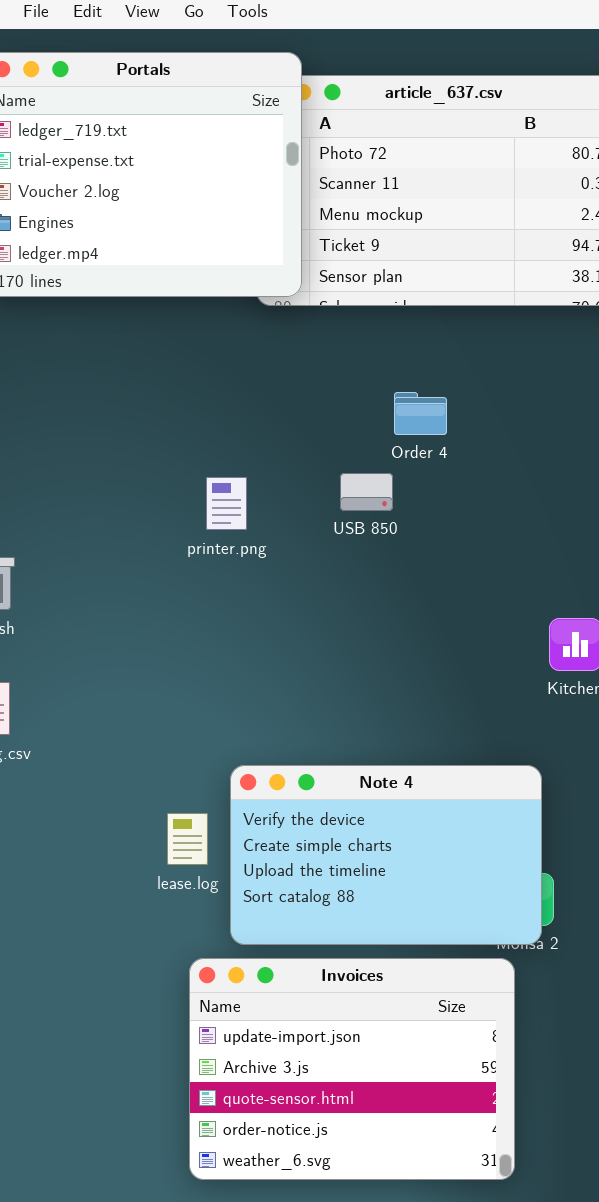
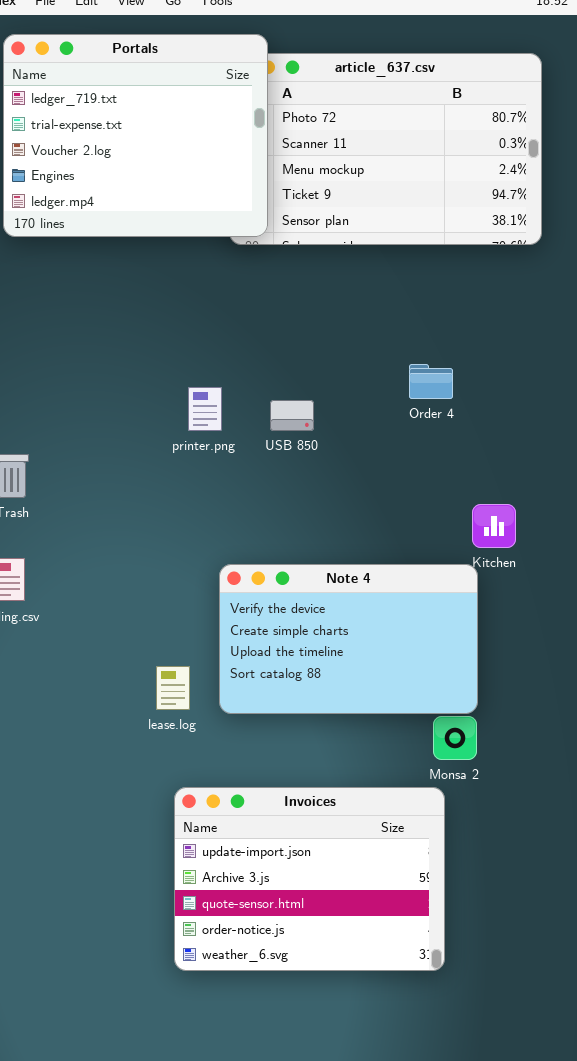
Order 4: [394,392,447,435] -> [409,364,453,399], moved
USB 850: [340,473,393,511] -> [270,400,314,431], moved
Note 4: [230,765,542,945] -> [219,564,478,714], moved

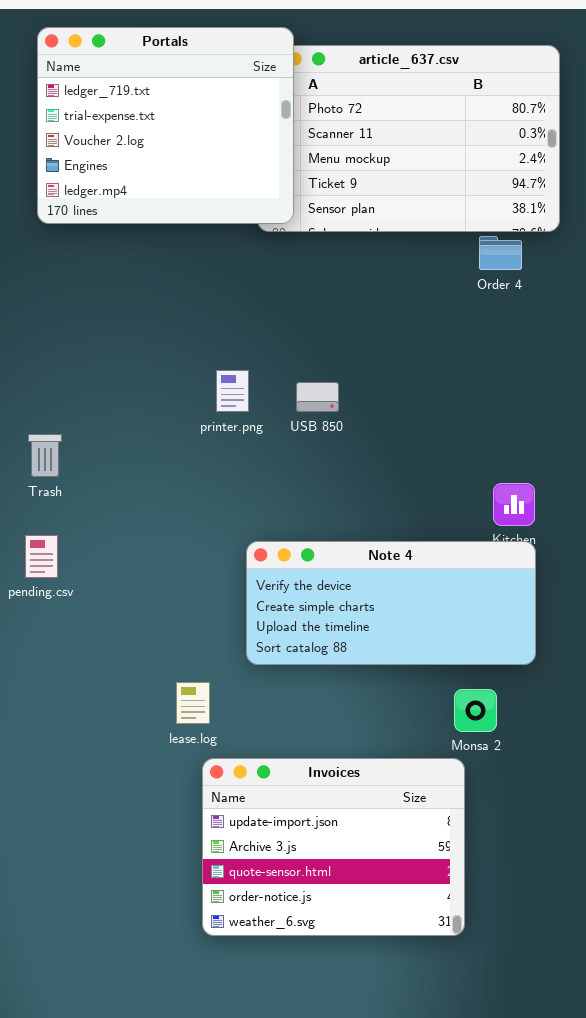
Order 4: [409,364,453,399] -> [479,236,522,270], moved
Note 4: [219,564,478,714] -> [246,541,536,665], resized
lease.log: [156,666,190,710] -> [176,682,210,724], moved

